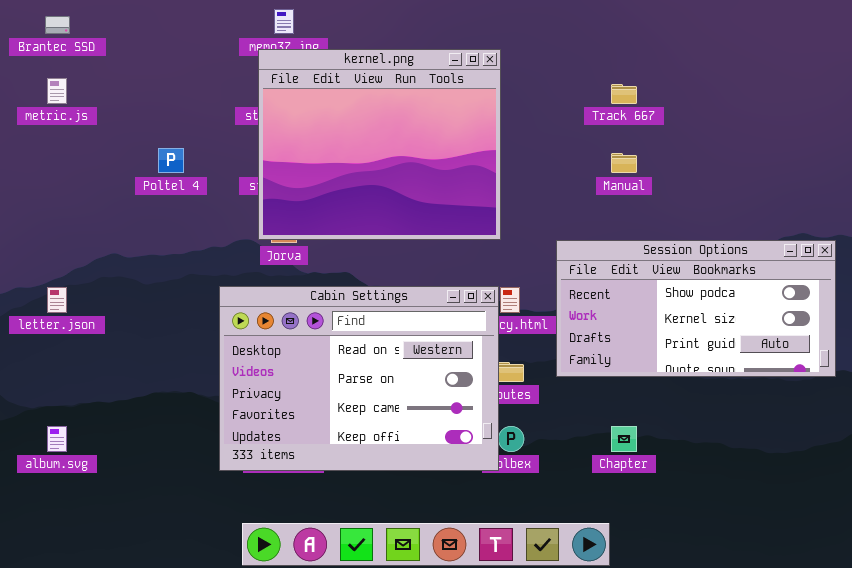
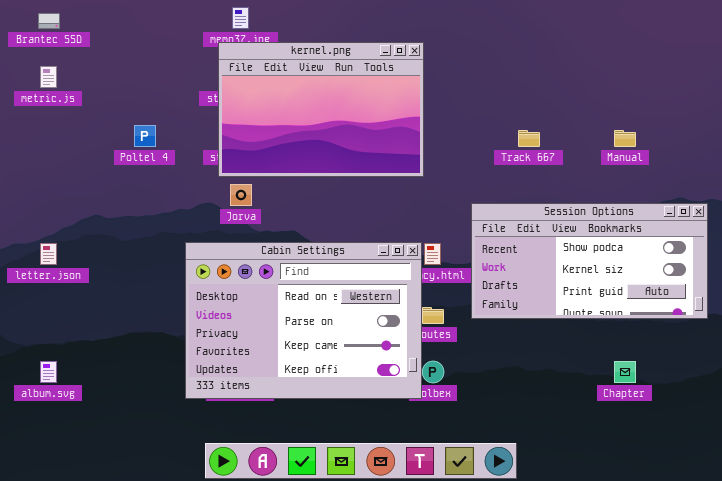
kernel.png: [258,49,501,240] -> [218,42,424,177], resized
Track 667: [611,84,637,104] -> [518,130,540,147], moved
Manual: [611,153,637,173] -> [614,130,636,147], moved
Chapter: [611,426,637,452] -> [614,361,636,383], moved

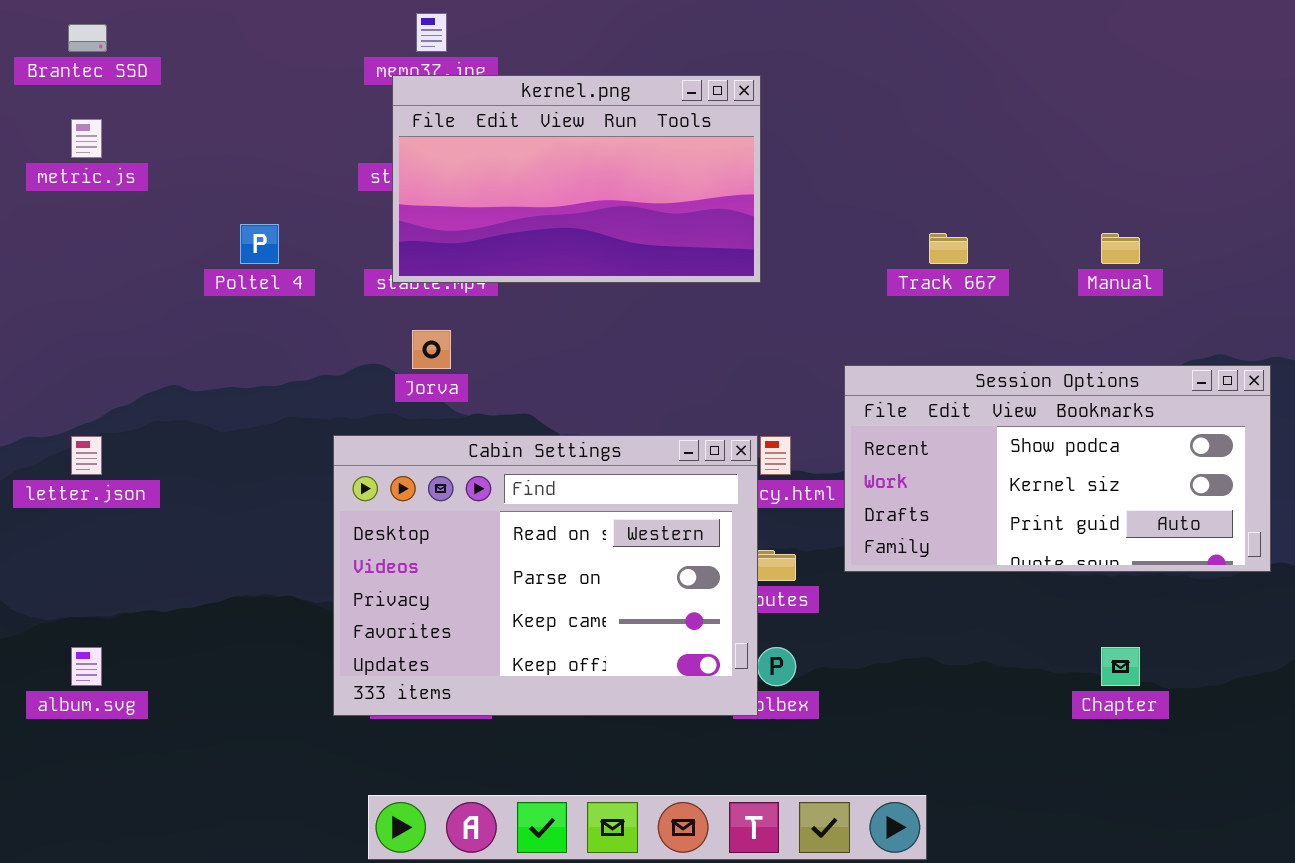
kernel.png: [218,42,424,177] -> [392,75,761,283], resized

